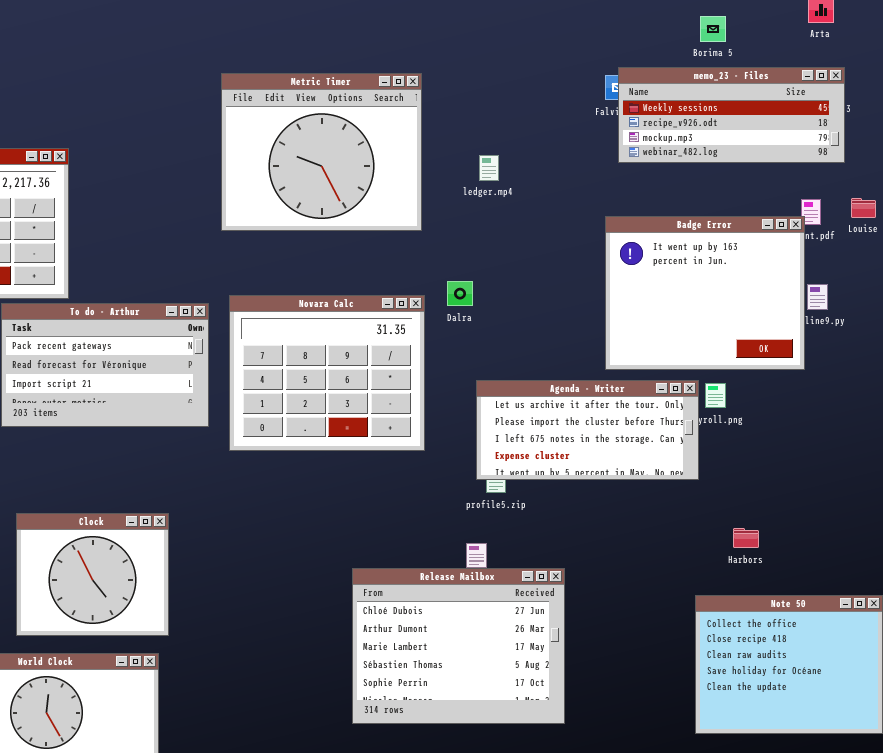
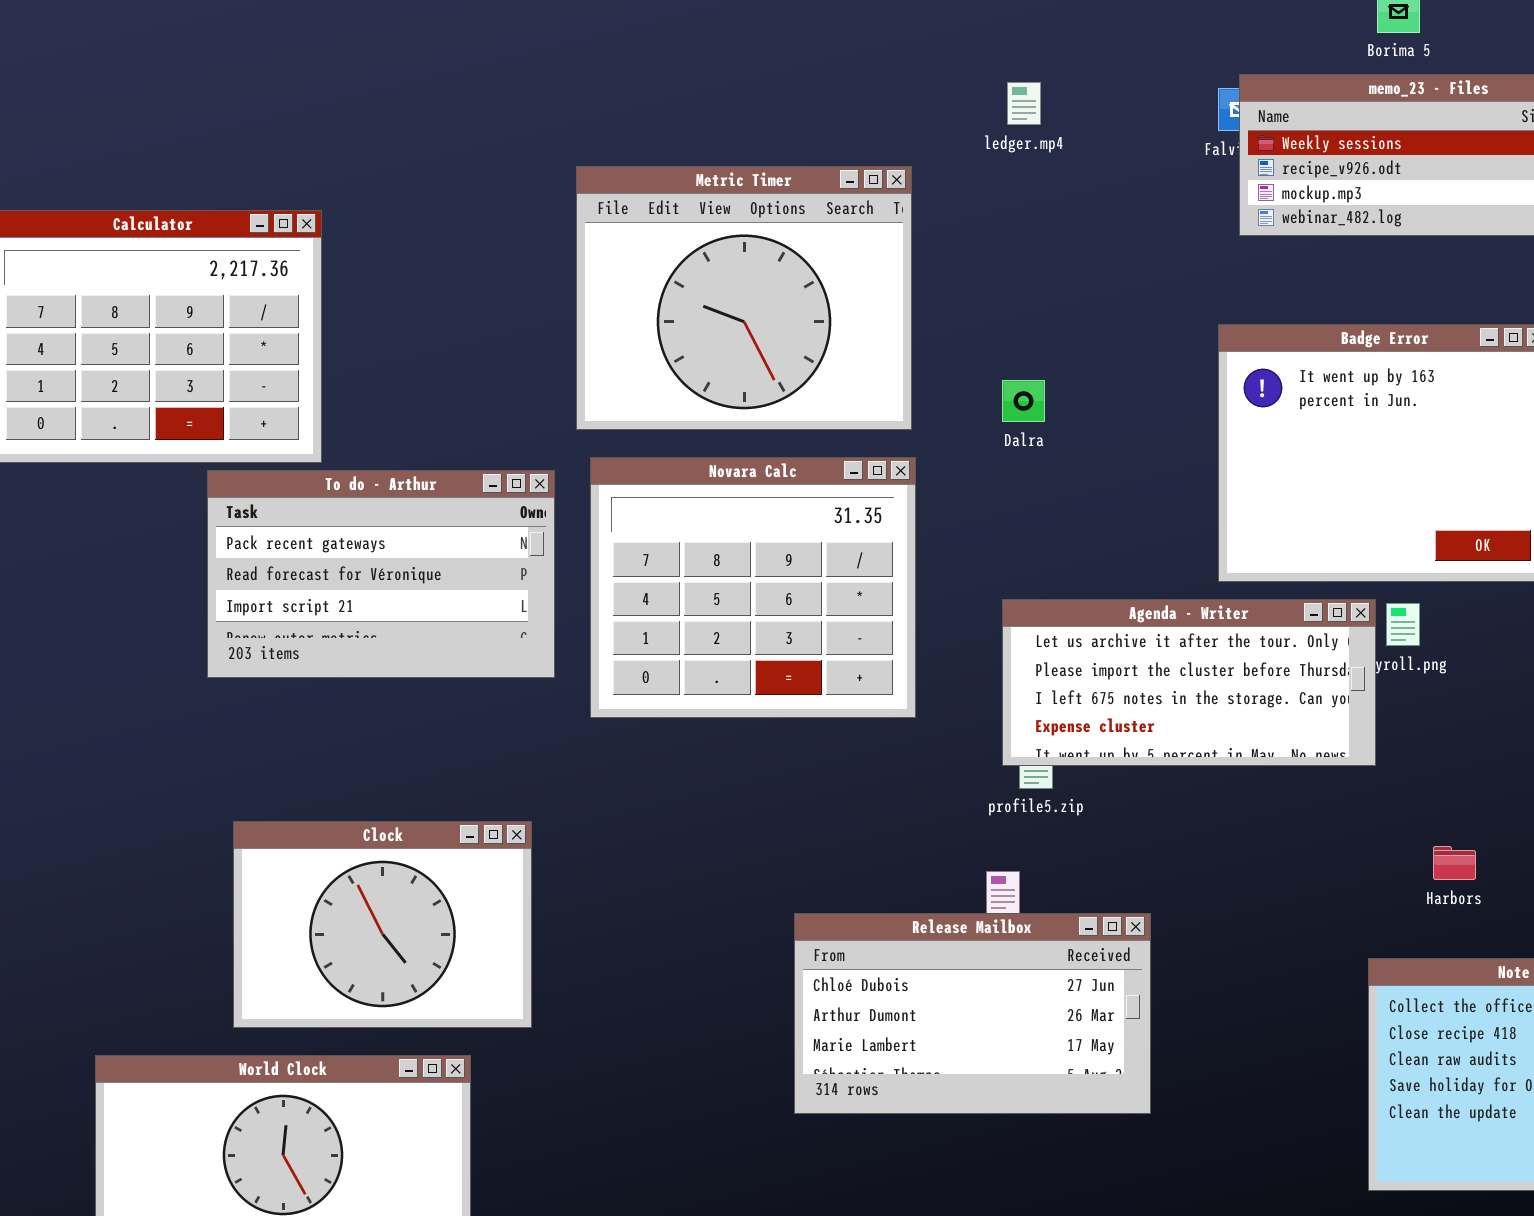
Metric Timer: [221,73,422,231] -> [576,166,912,430], moved
ledger.mp4: [479,155,499,181] -> [1007,82,1041,125], moved
Dalra: [447,281,473,306] -> [1002,380,1045,422], moved
Clock: [16,513,169,636] -> [233,821,532,1028], resized
Release Mailbox: [352,568,565,724] -> [794,913,1151,1114], resized

